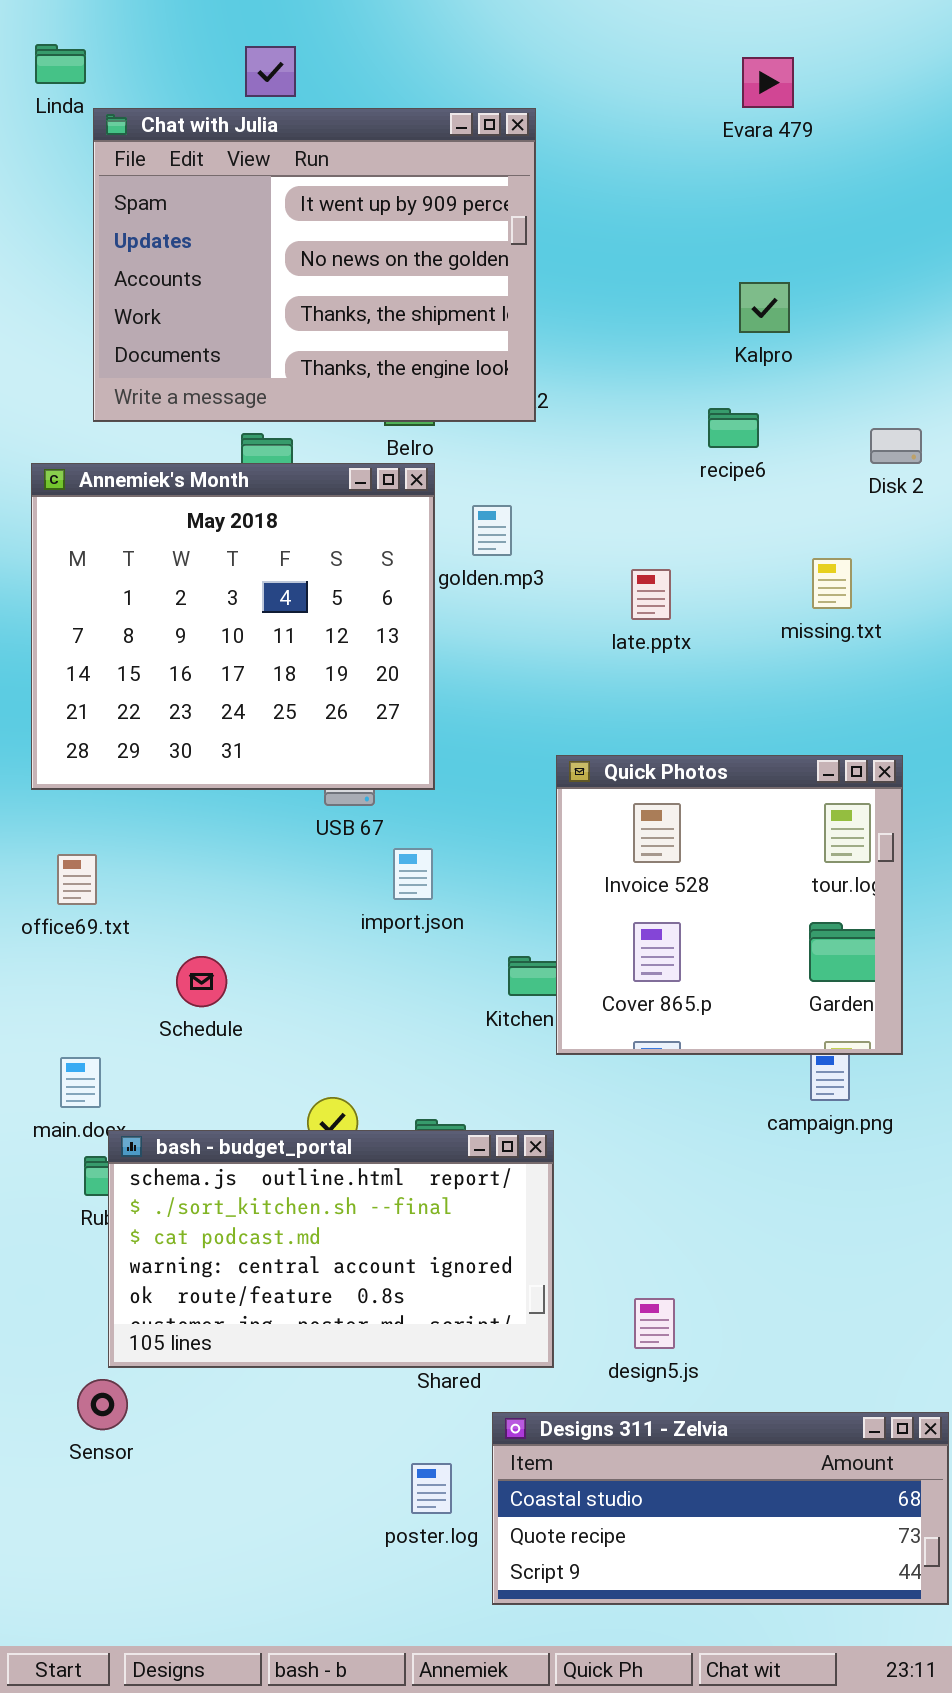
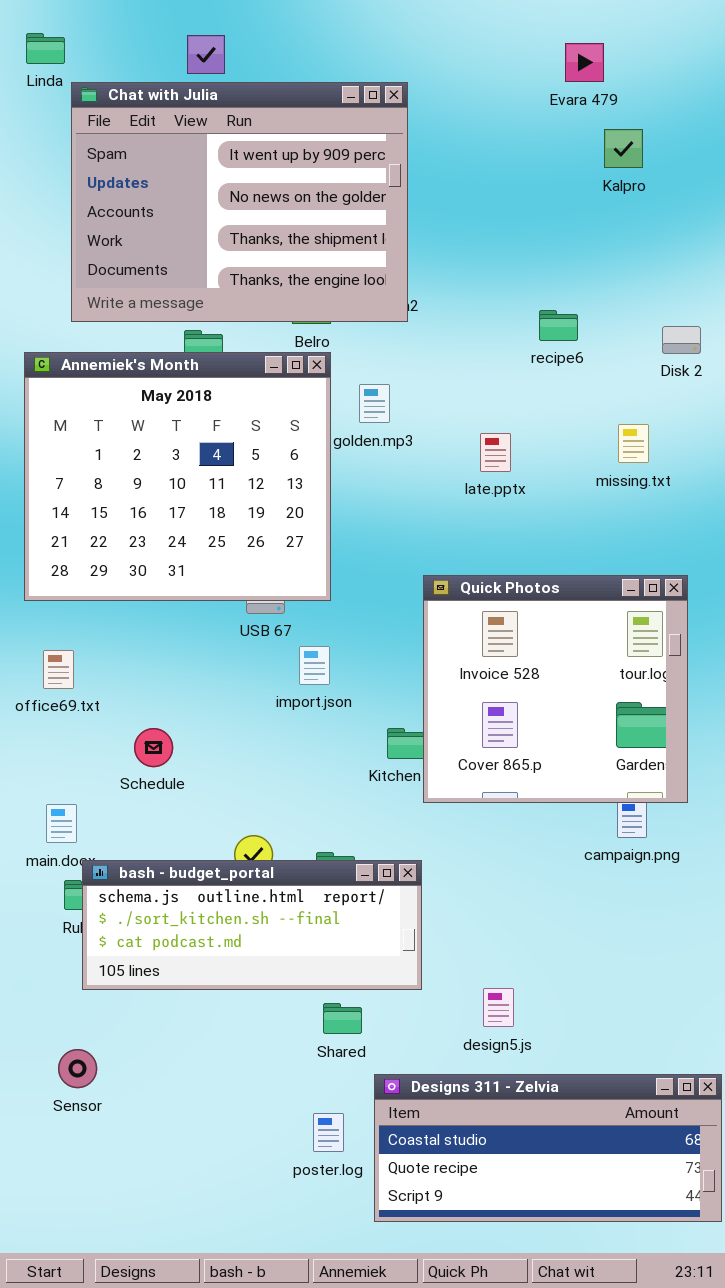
Kalpro: [739,282,790,333] -> [604,129,643,168], moved
bash - budget_portal: [108,1130,554,1368] -> [82,860,422,990], resized

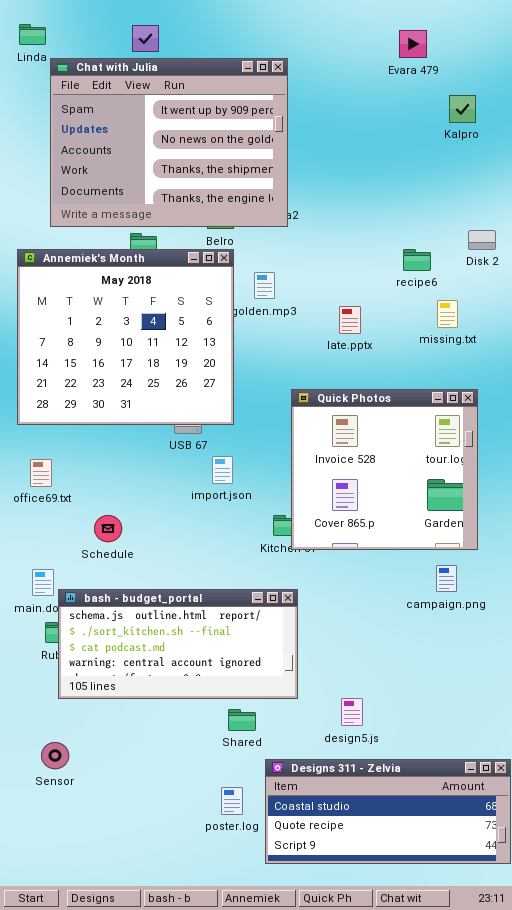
Kalpro: [604,129,643,168] -> [449,95,476,123], moved
recipe6: [539,310,578,341] -> [403,249,431,271], moved
Quick Photos: [423,575,688,803] -> [291,389,478,550], moved
bash - budget_portal: [82,860,422,990] -> [58,589,298,699], resized

